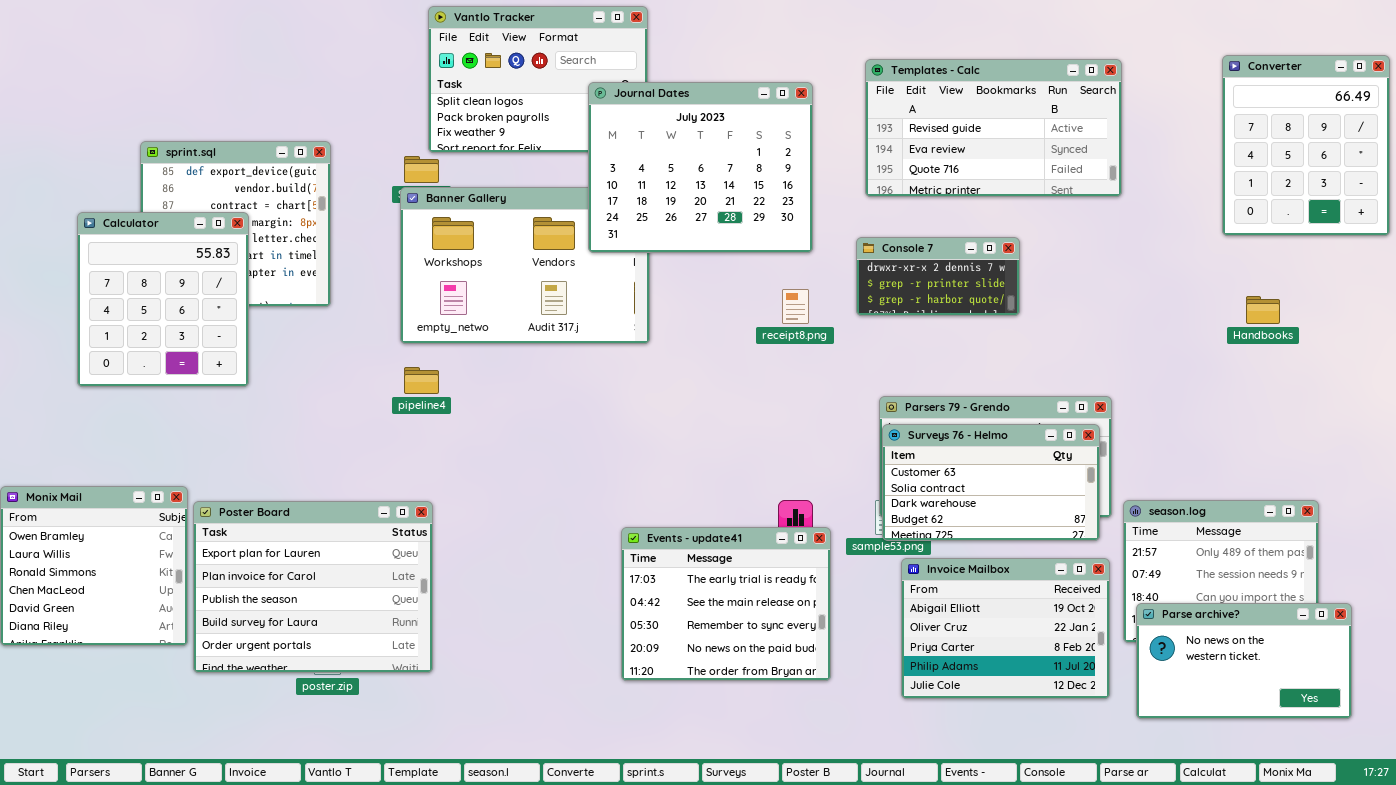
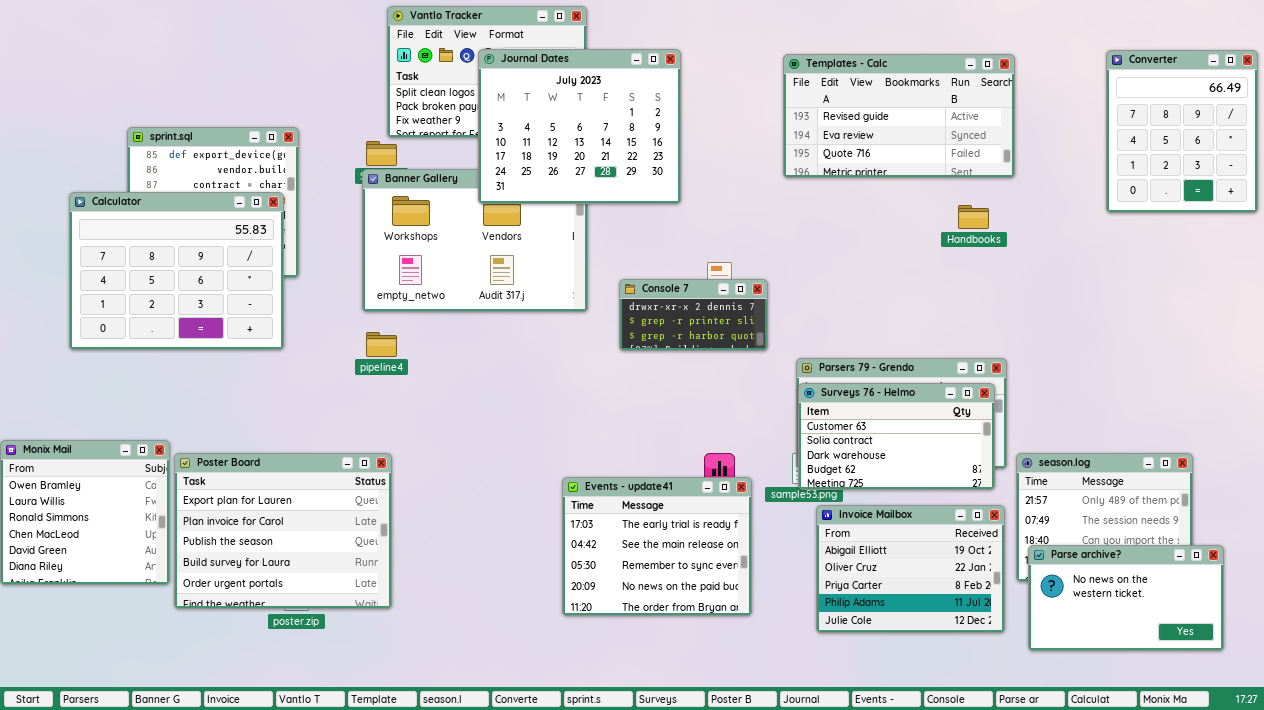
Journal Dates: [588,82,813,253] -> [478,49,681,204], moved
Calculator: [77,212,249,387] -> [69,192,284,350], resized
Console 7: [856,237,1020,316] -> [619,279,768,351], moved
Handbooks: [1246,296,1280,324] -> [958,205,989,229], moved

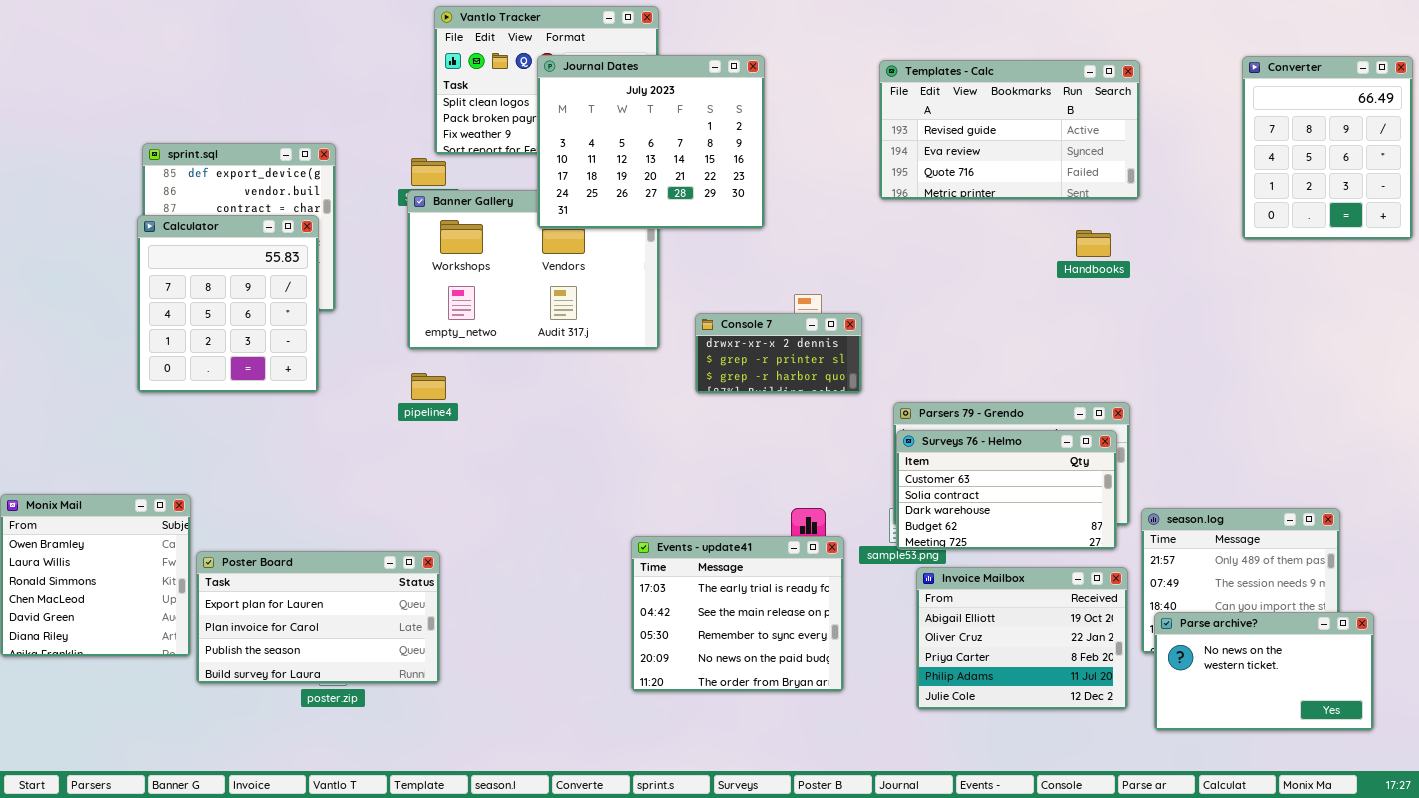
Calculator: [69,192,284,350] -> [137,215,319,393], resized
Poster Board: [174,453,392,609] -> [196,551,440,684], resized

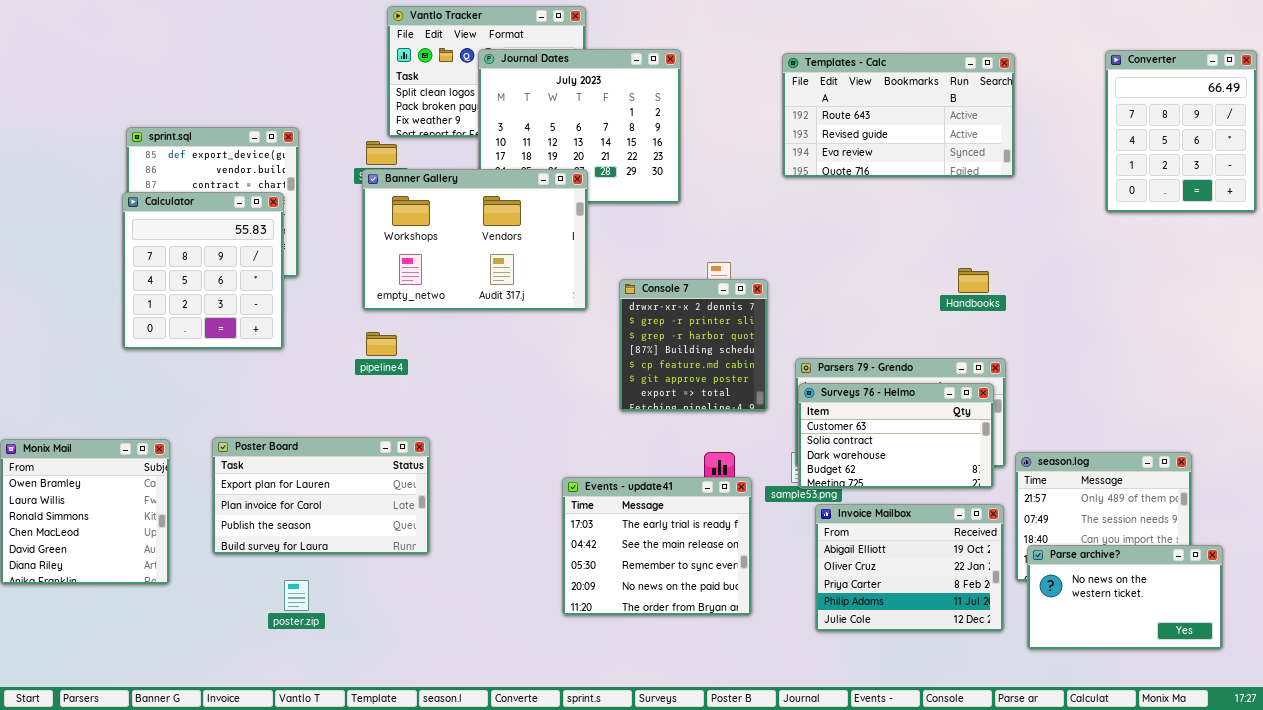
Templates - Calc: [879,60,1140,200] -> [782,53,1015,178], scrolled up 1 row
Banner Gallery: [407,190,660,350] -> [362,169,588,311], raised
Handbooks: [1076,230,1111,257] -> [958,268,989,293], moved
Console 7: [695,313,862,394] -> [619,279,768,412], resized
Poster Board: [196,551,440,684] -> [212,437,430,555], moved

